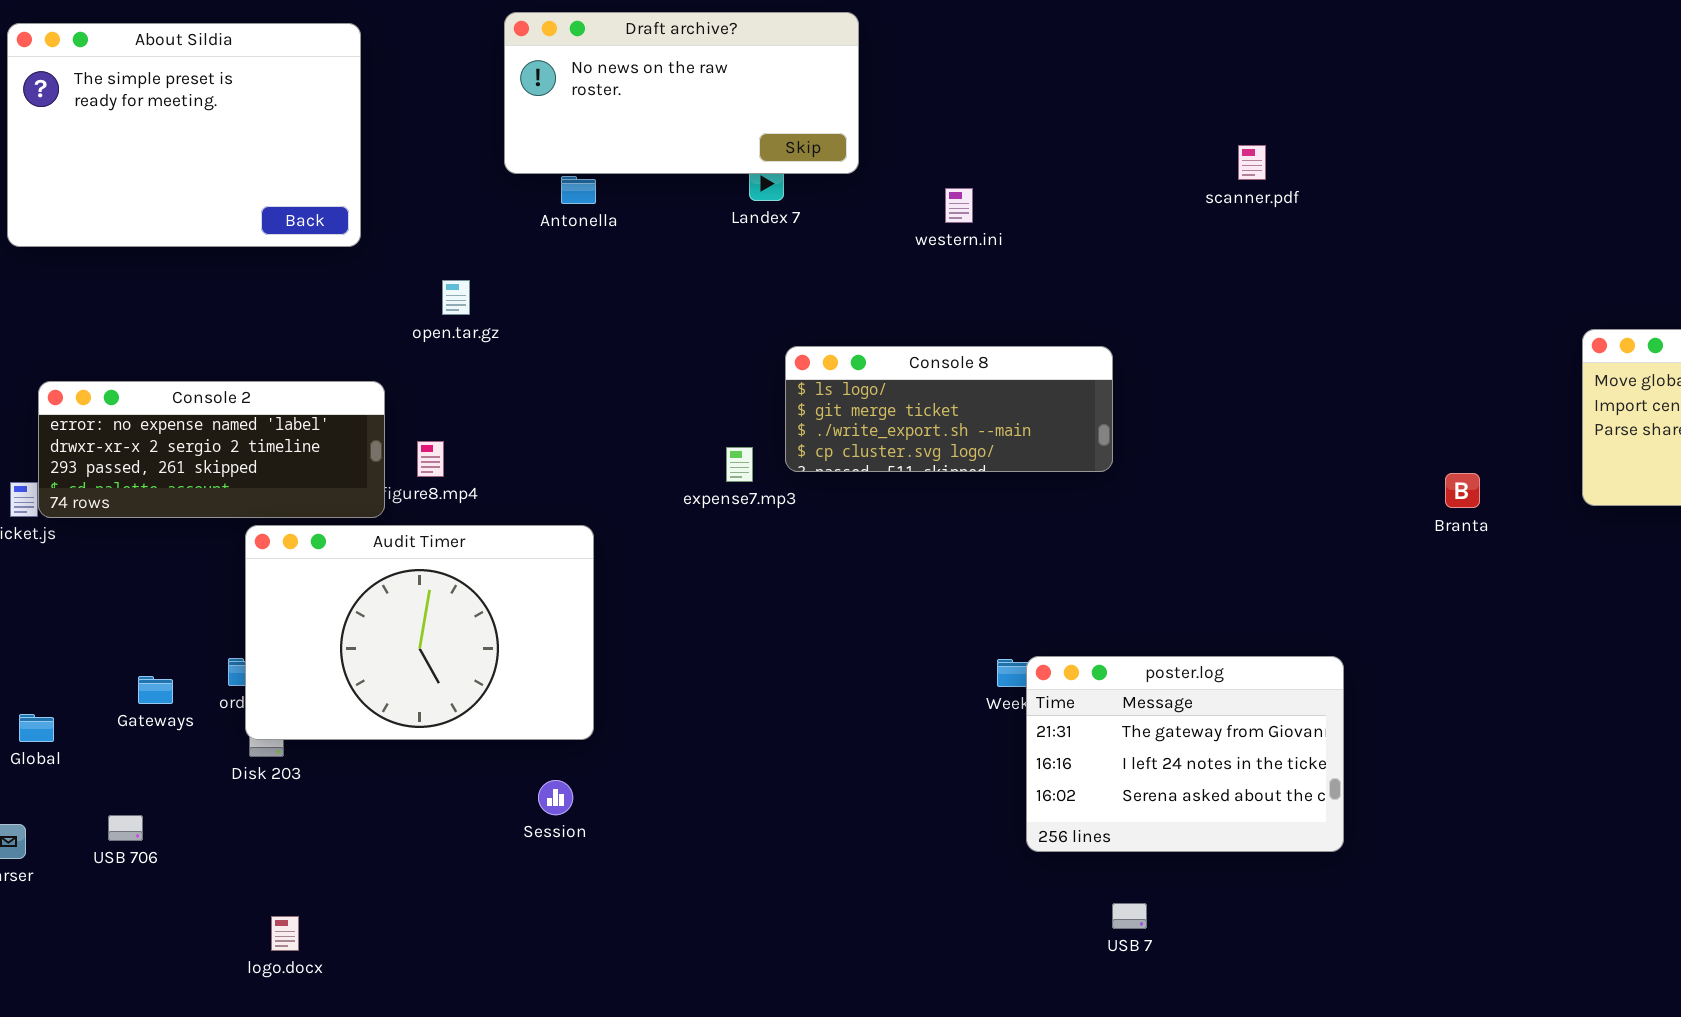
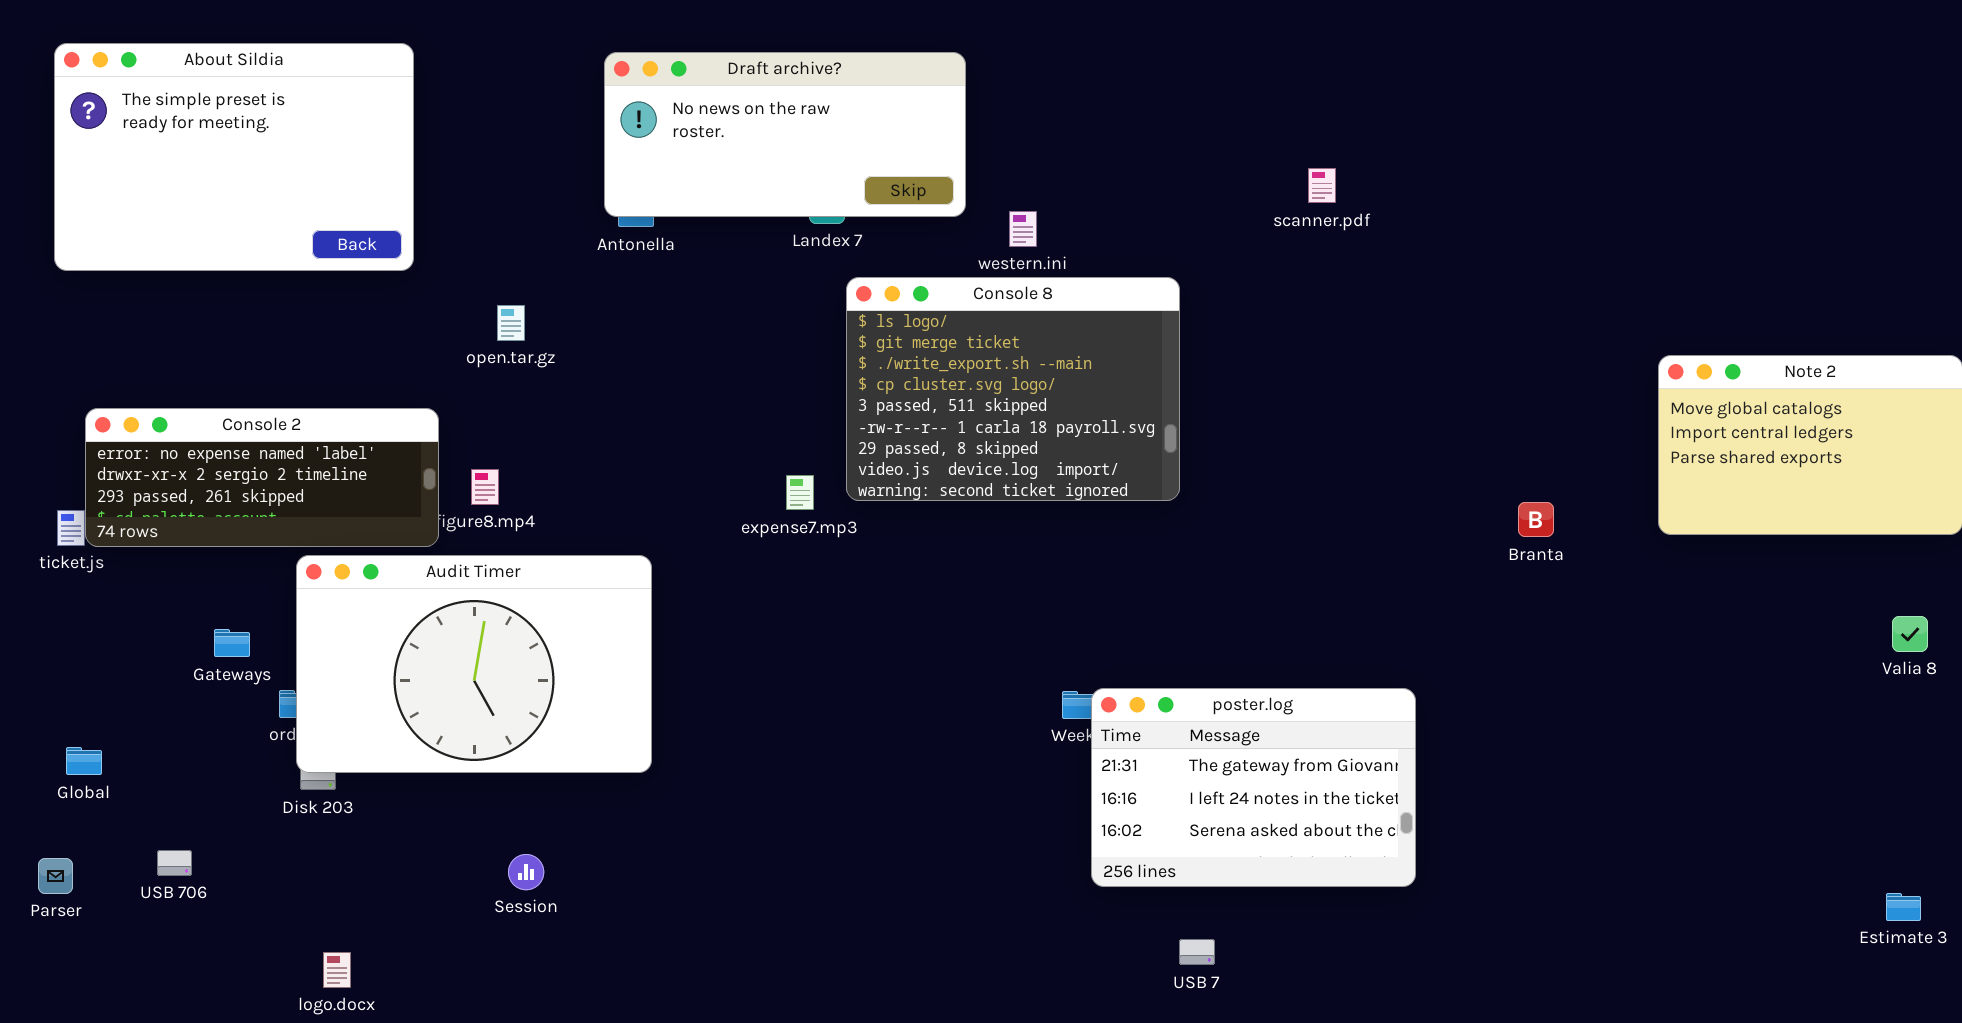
Draft archive?: [504,12,859,174] -> [604,52,966,217], moved
Console 8: [785,346,1113,472] -> [846,277,1180,501], resized
Gateways: [138,676,173,704] -> [214,629,250,657], moved
Session: [538,780,573,815] -> [508,854,544,890], moved

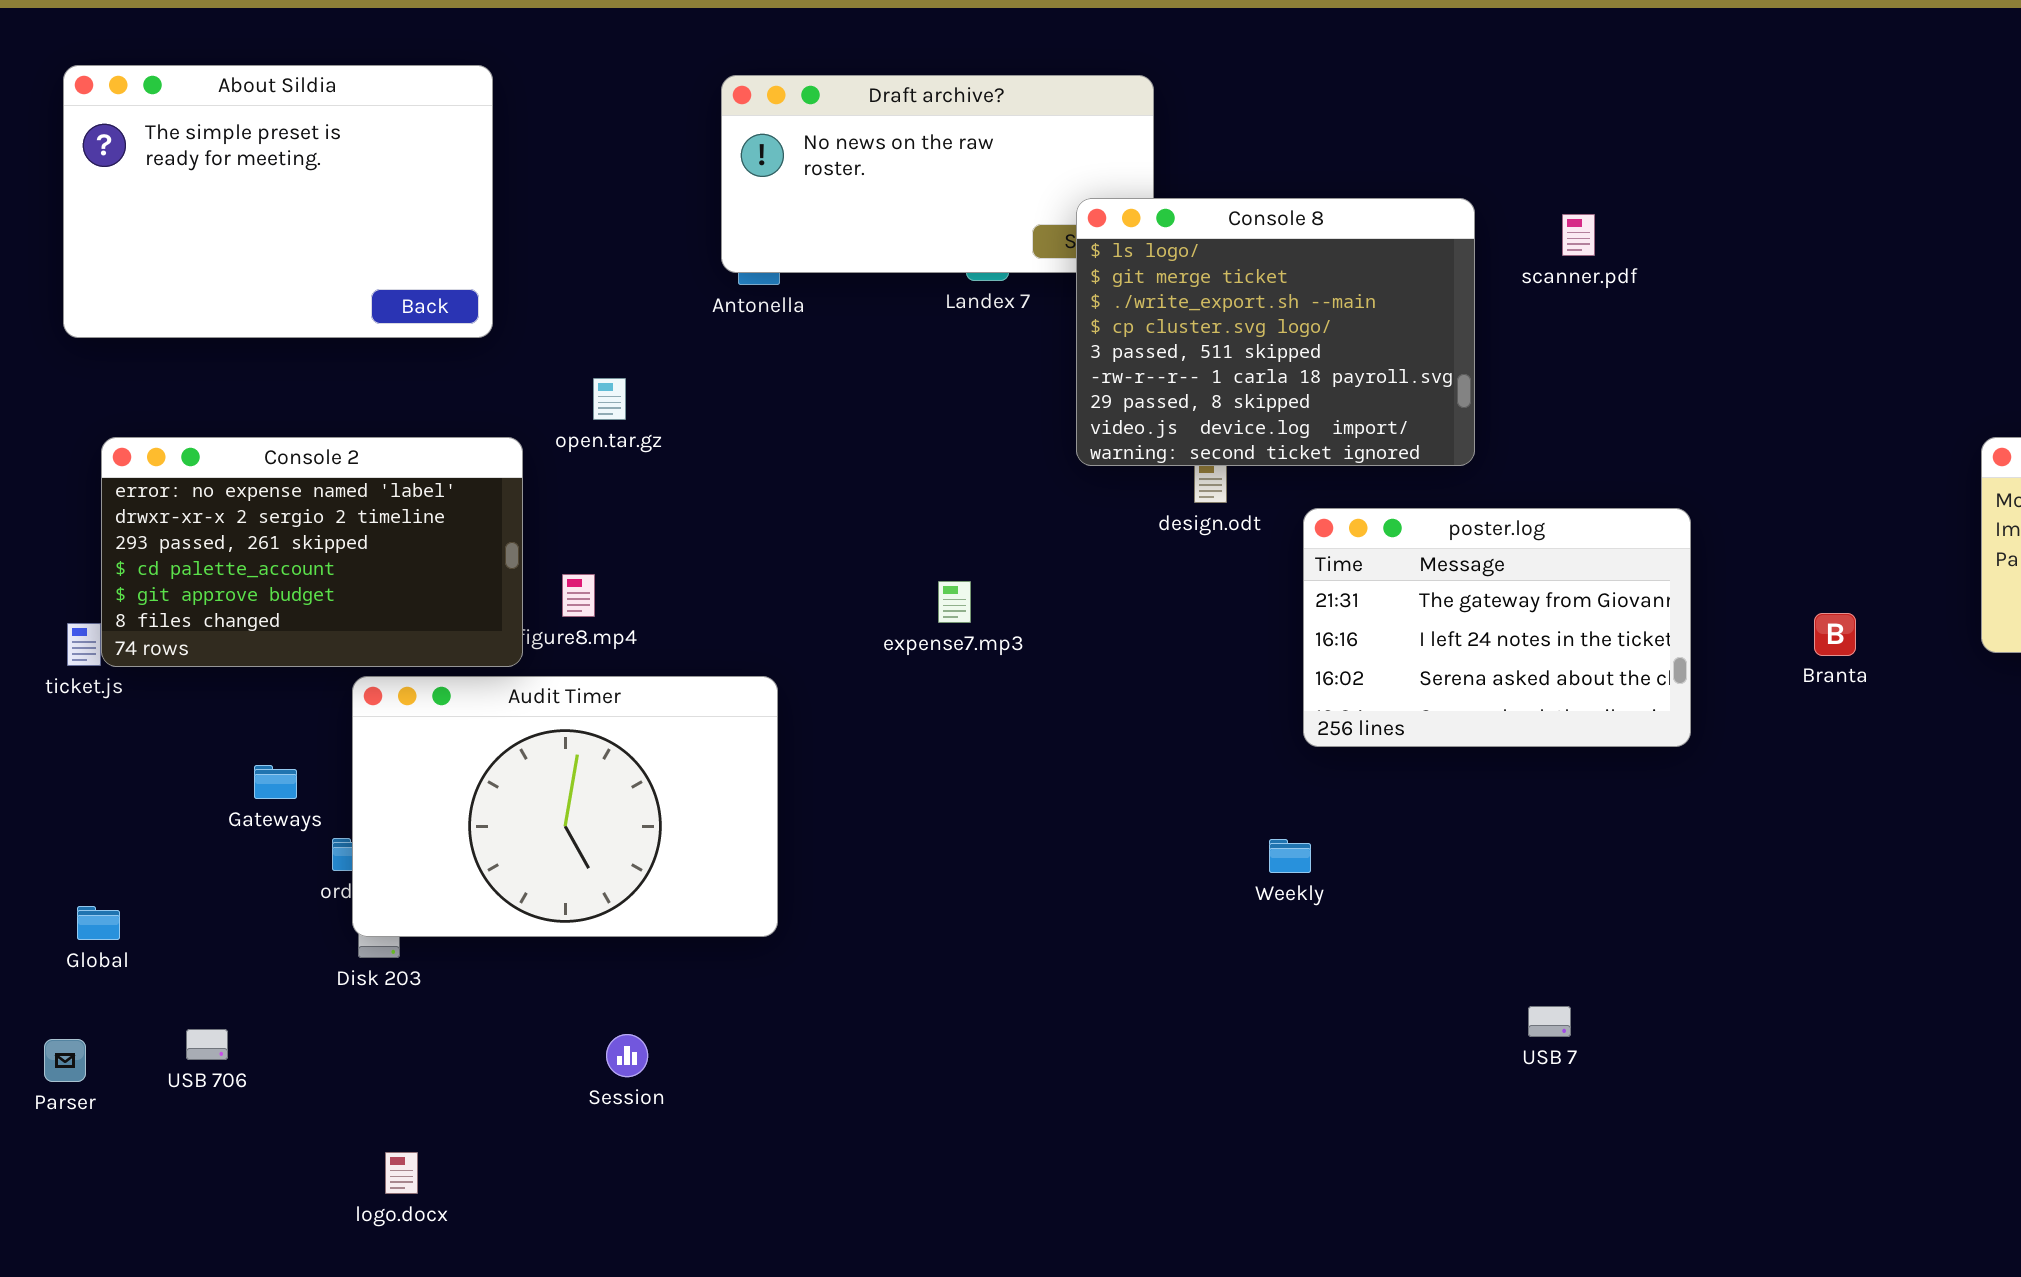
Console 8: [846,277,1180,501] -> [1076,198,1475,466], moved
Console 2: [85,408,439,547] -> [101,437,523,667], resized
poster.log: [1091,688,1416,887] -> [1303,508,1691,747], moved
USB 7: [1179,939,1215,965] -> [1528,1006,1571,1037], moved

